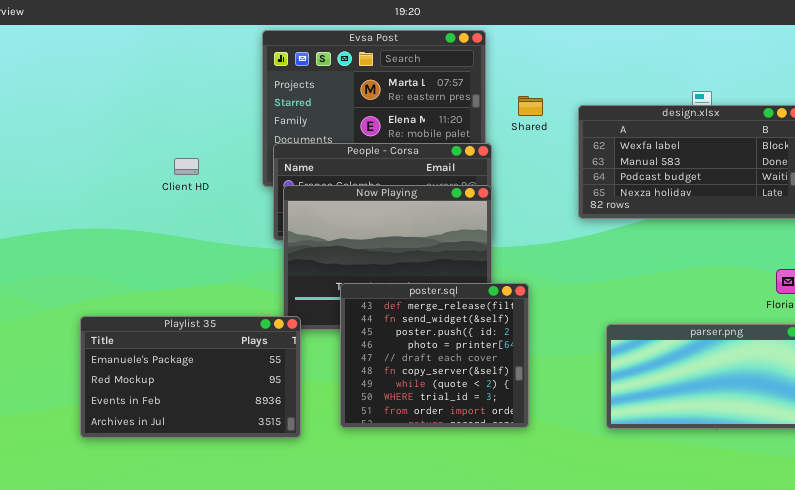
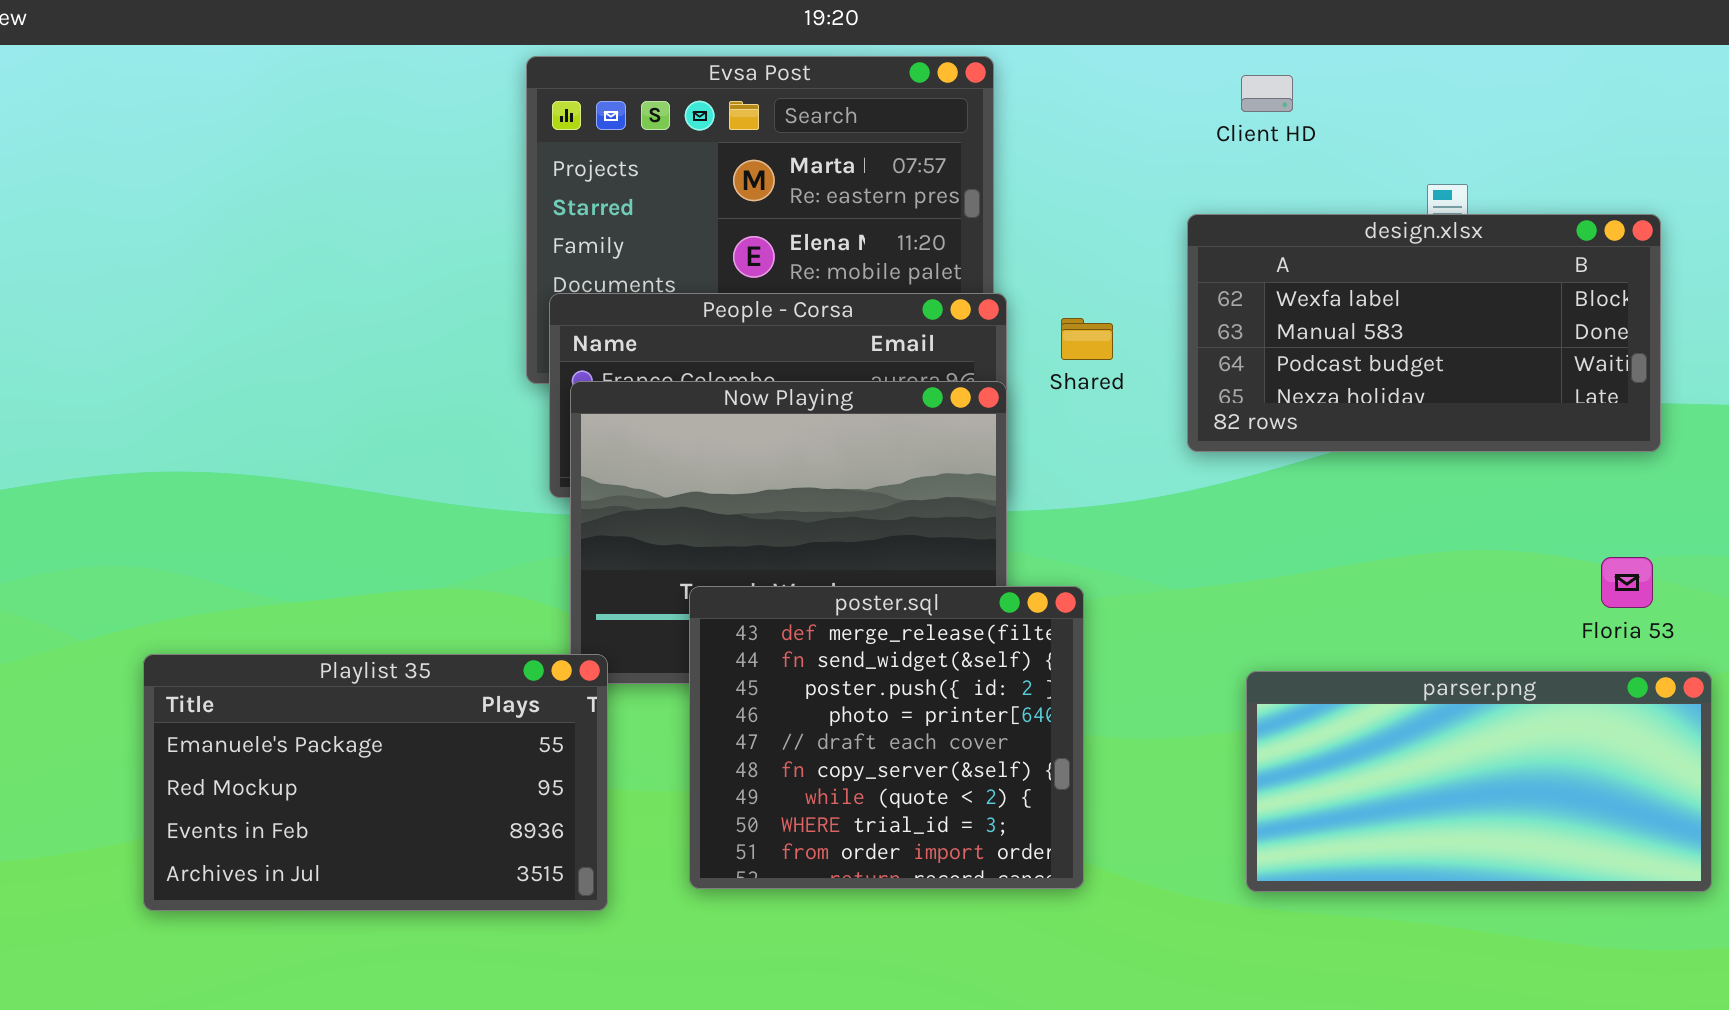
Shared: [518,96,543,116] -> [1061,318,1113,360], moved
Client HD: [174,158,199,175] -> [1241,75,1293,112], moved

